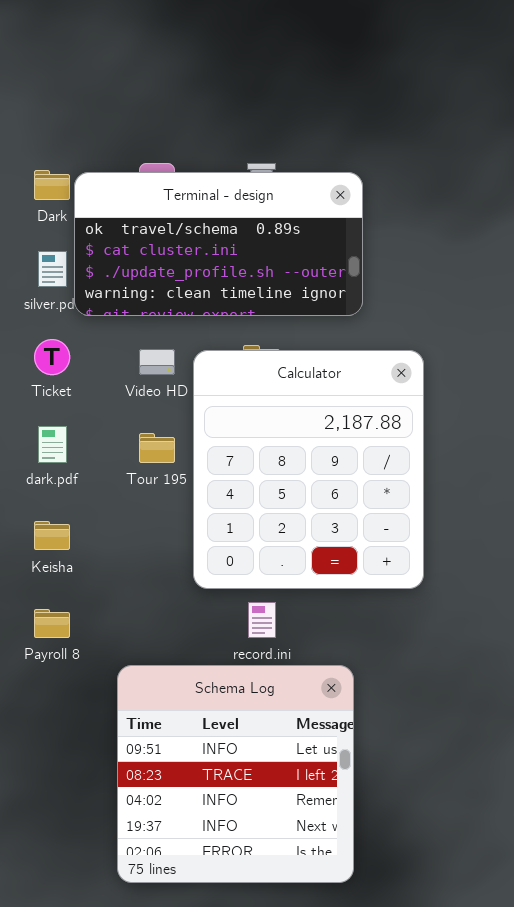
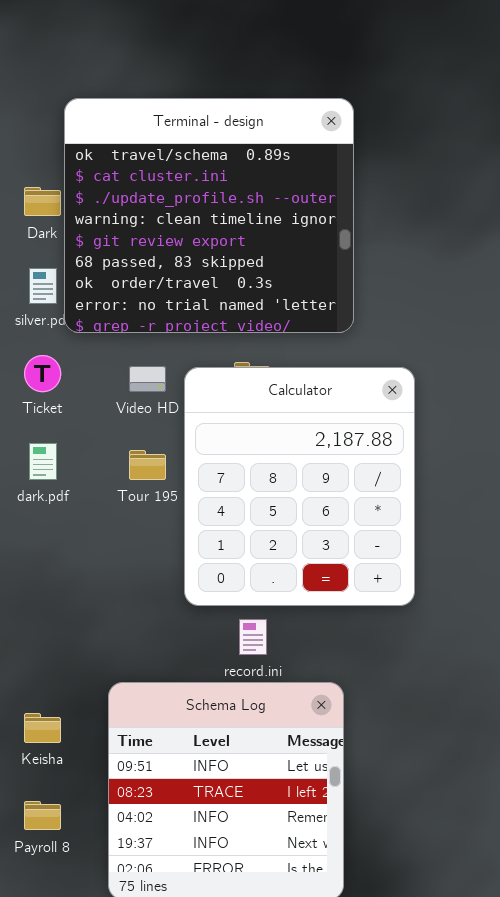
Terminal - design: [74,172,363,316] -> [64,98,354,333], resized
Keisha: [34,521,70,550] -> [24,713,61,743], moved
Payroll 8: [34,609,70,638] -> [24,801,61,830], moved

